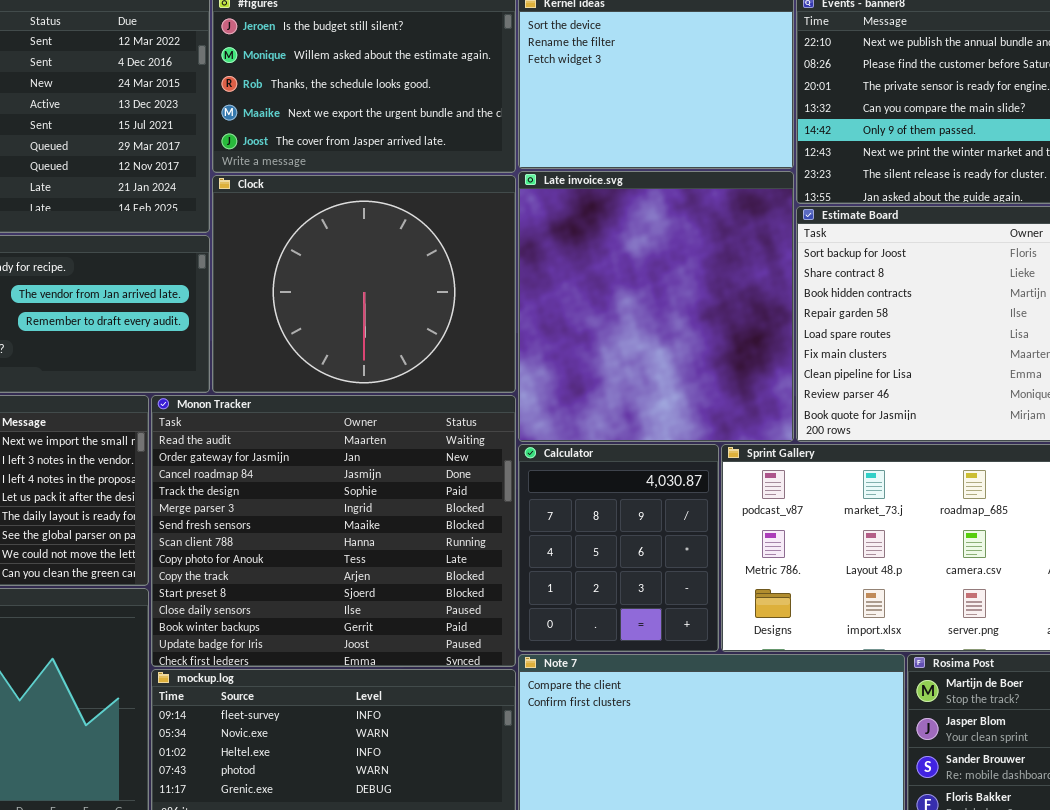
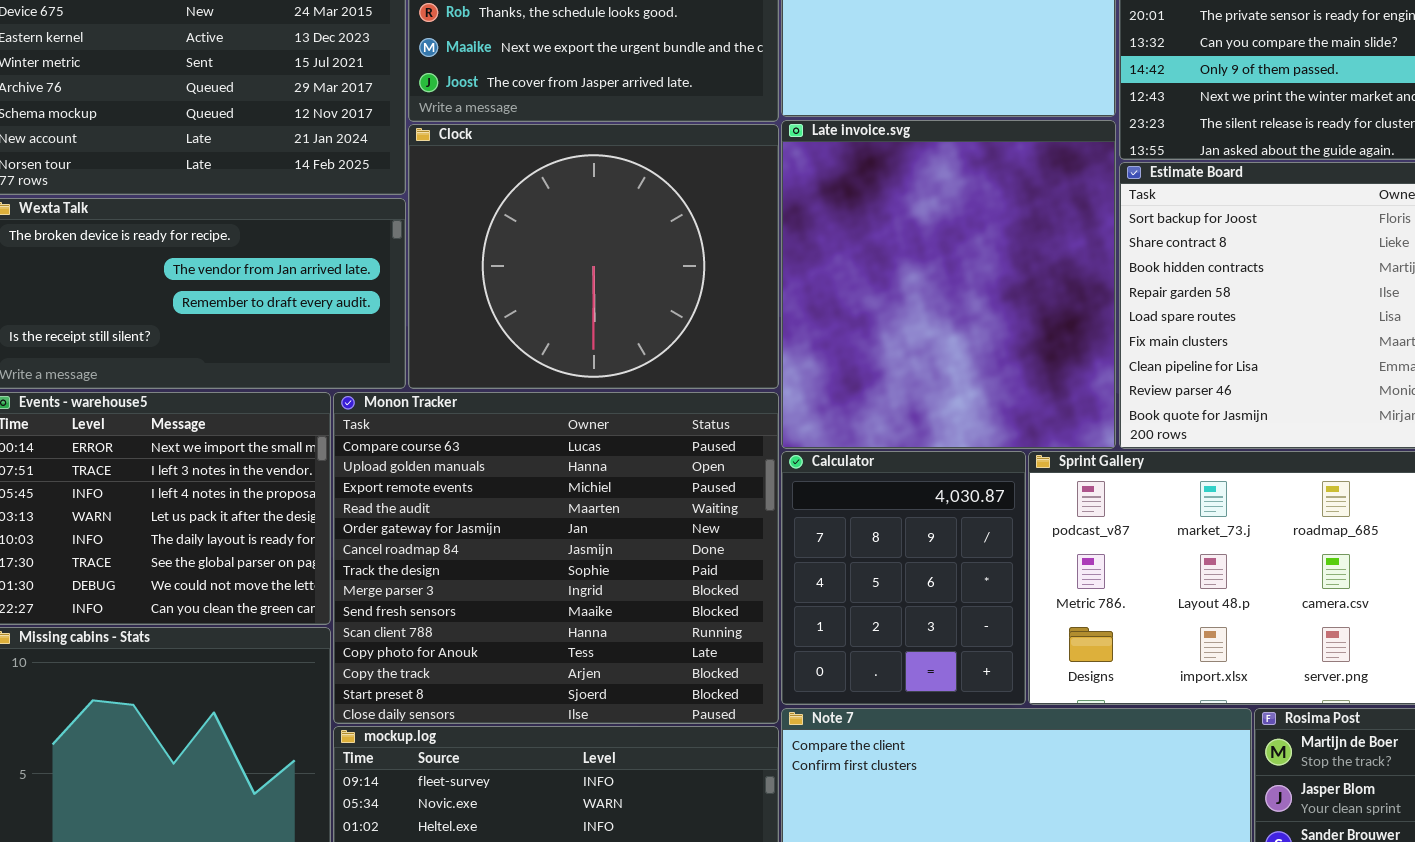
Monon Tracker: [151,395,516,667] -> [333,392,779,724], scrolled up 3 rows

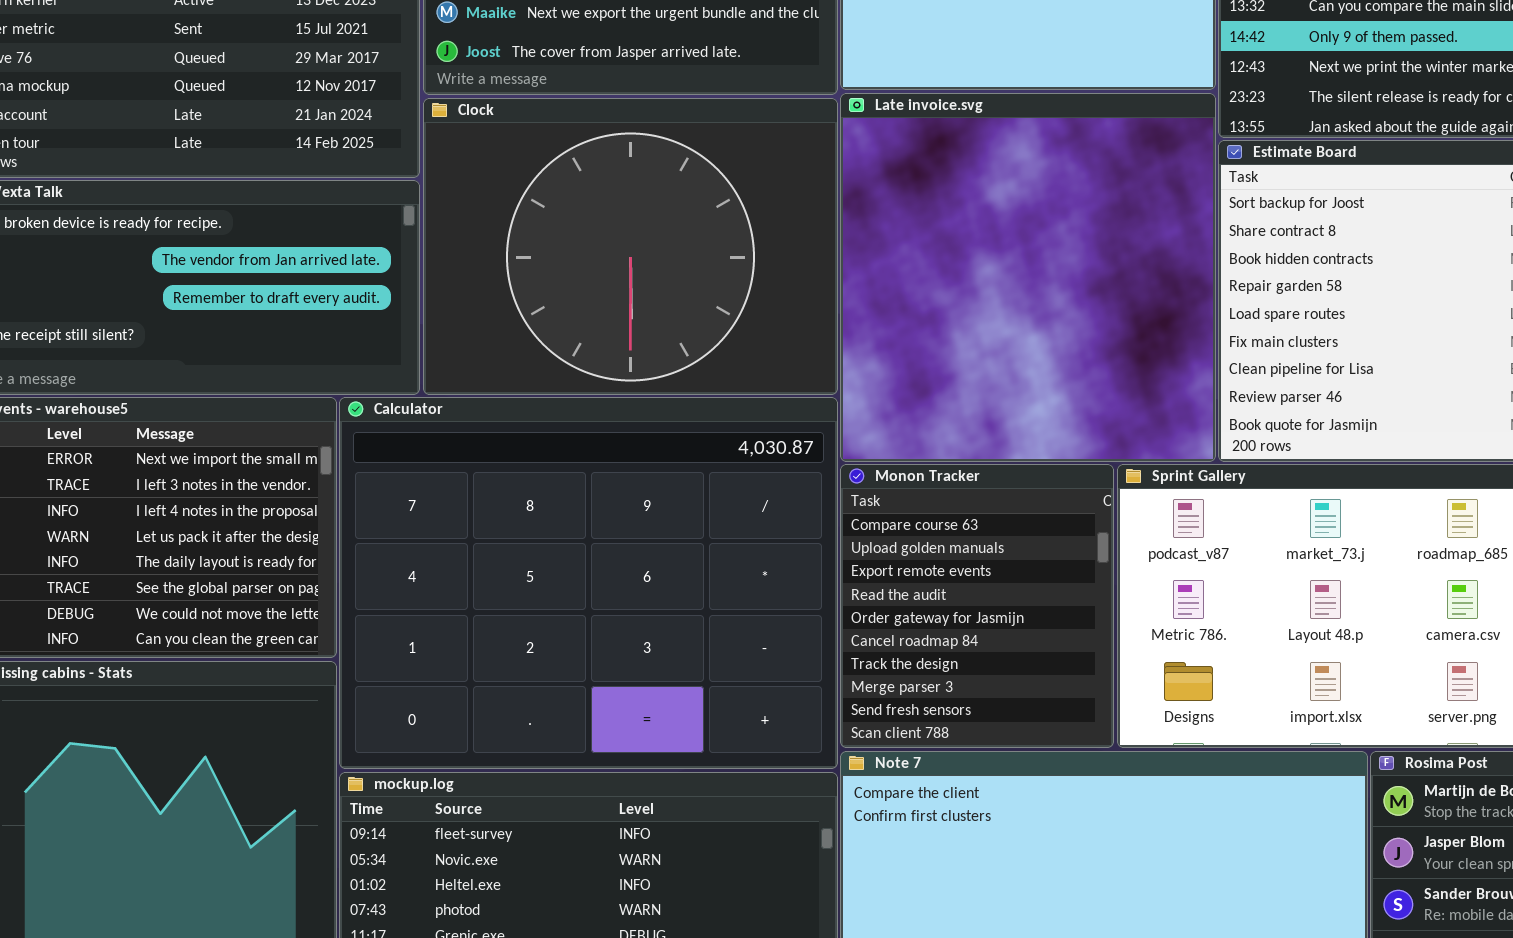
Monon Tracker: [333,392,779,724] -> [840,464,1114,748], moved, resized
Calculator: [781,451,1026,705] -> [339,397,838,769], moved, resized

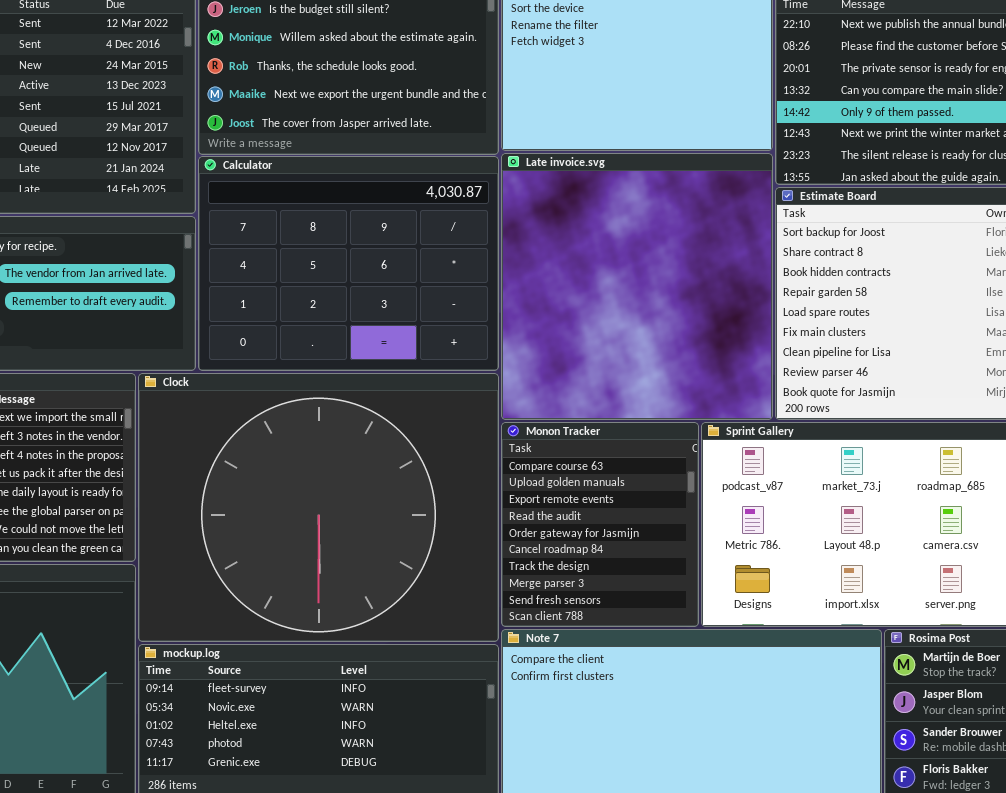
Clock: [423,98,838,395] -> [138,373,499,642], moved, resized
Calculator: [339,397,838,769] -> [198,156,499,371], moved, resized

